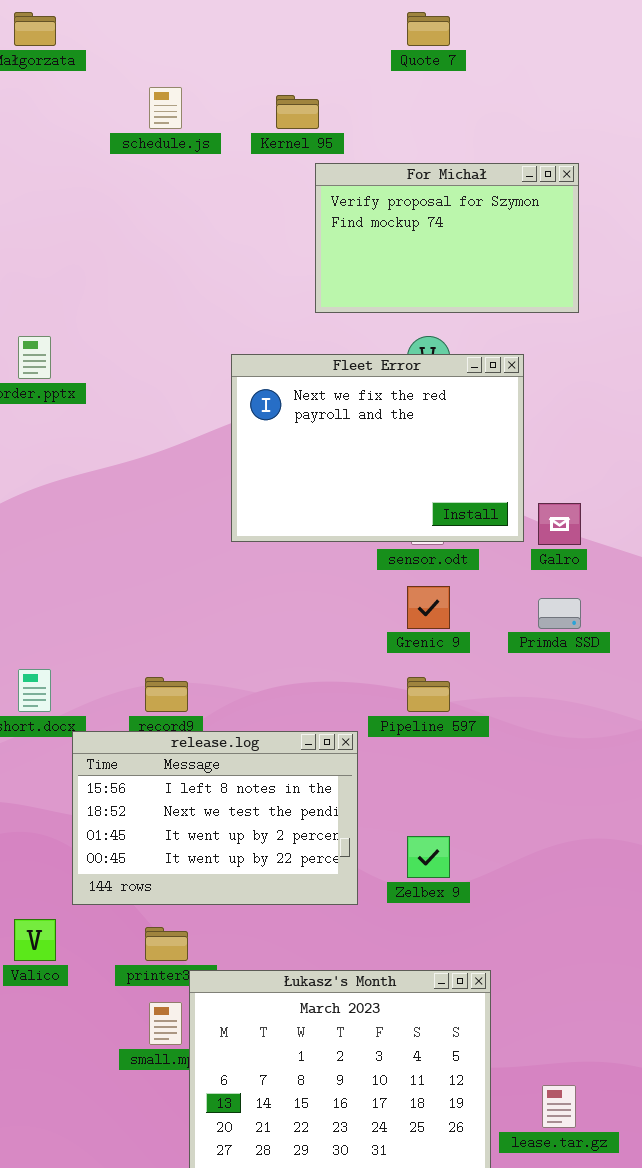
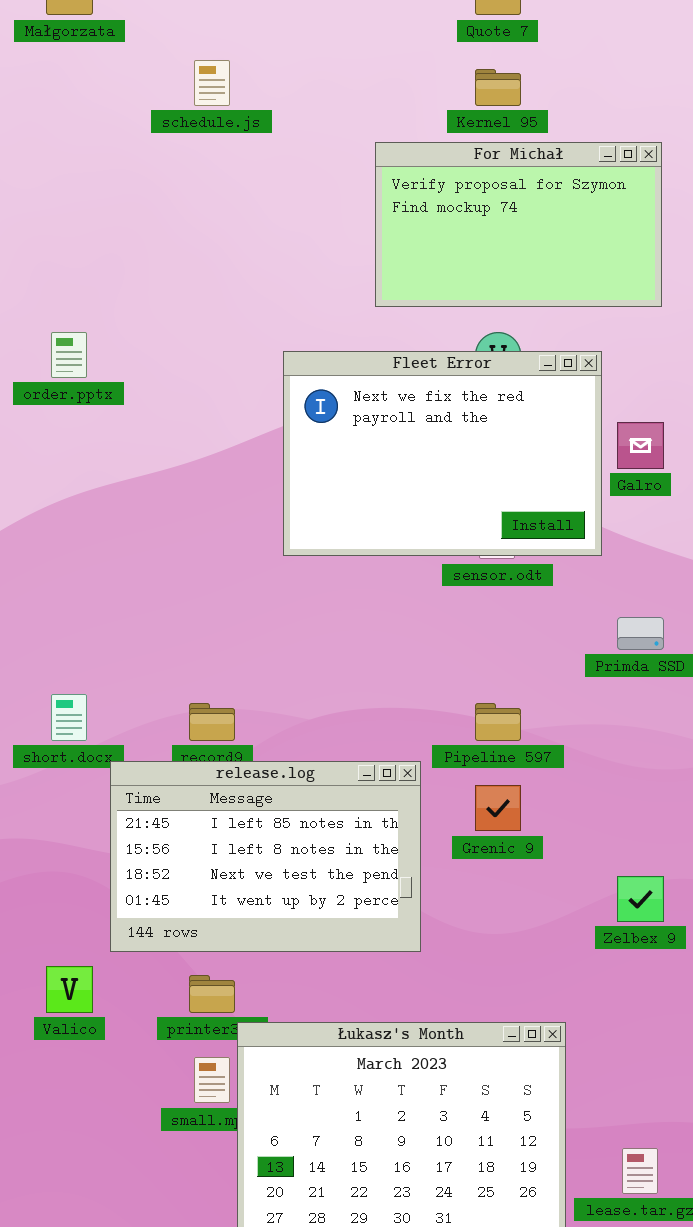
Kernel 95: [276,95,319,129] -> [475,69,521,106], moved
Galro: [538,503,581,545] -> [617,422,664,469], moved
Grenic 9: [407,586,450,629] -> [475,785,521,831], moved
release.log: [72,731,358,905] -> [110,761,421,952], scrolled up 1 row
Zelbex 9: [407,836,450,878] -> [617,876,664,922], moved

